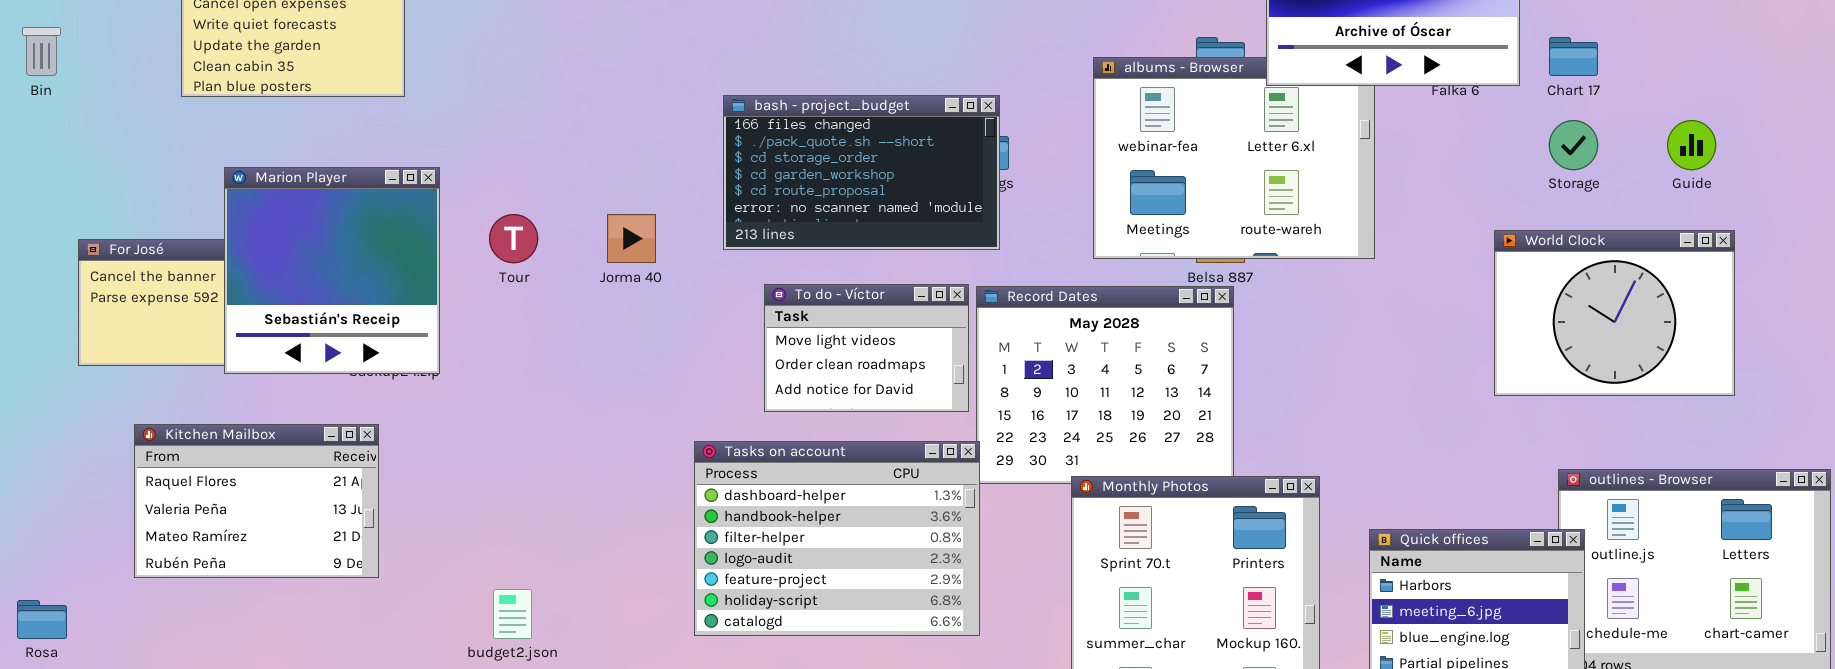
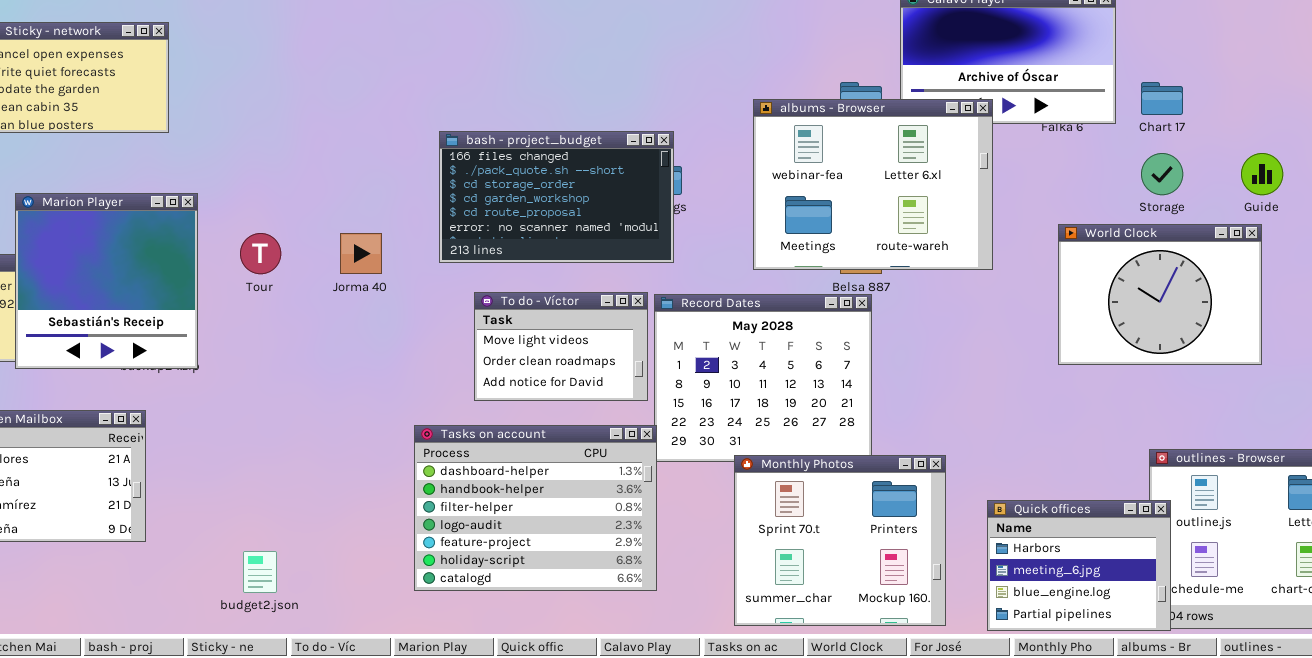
albums - Browser: [1093,57,1375,259] -> [753,99,993,270], raised
World Clock: [1494,230,1735,396] -> [1058,224,1262,365], moved

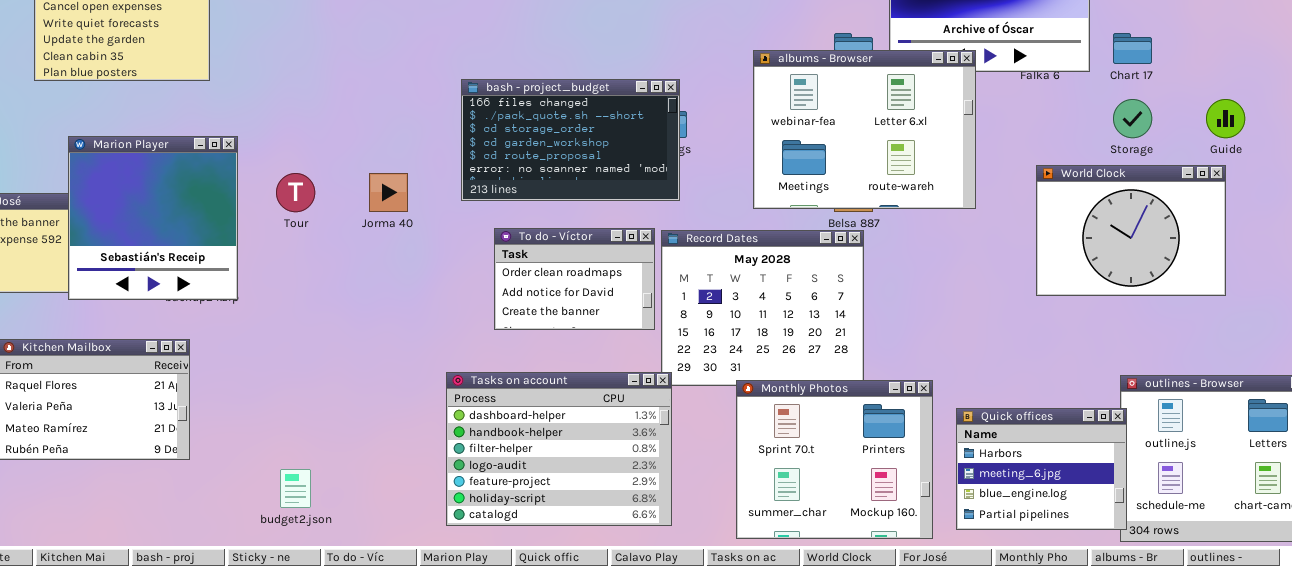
To do - Víctor: [474,292,648,401] -> [494,228,655,330], scrolled down 1 row
Tasks on account: [414,425,657,591] -> [446,372,672,526], moved
Quick offices: [987,500,1171,631] -> [956,408,1127,530], moved

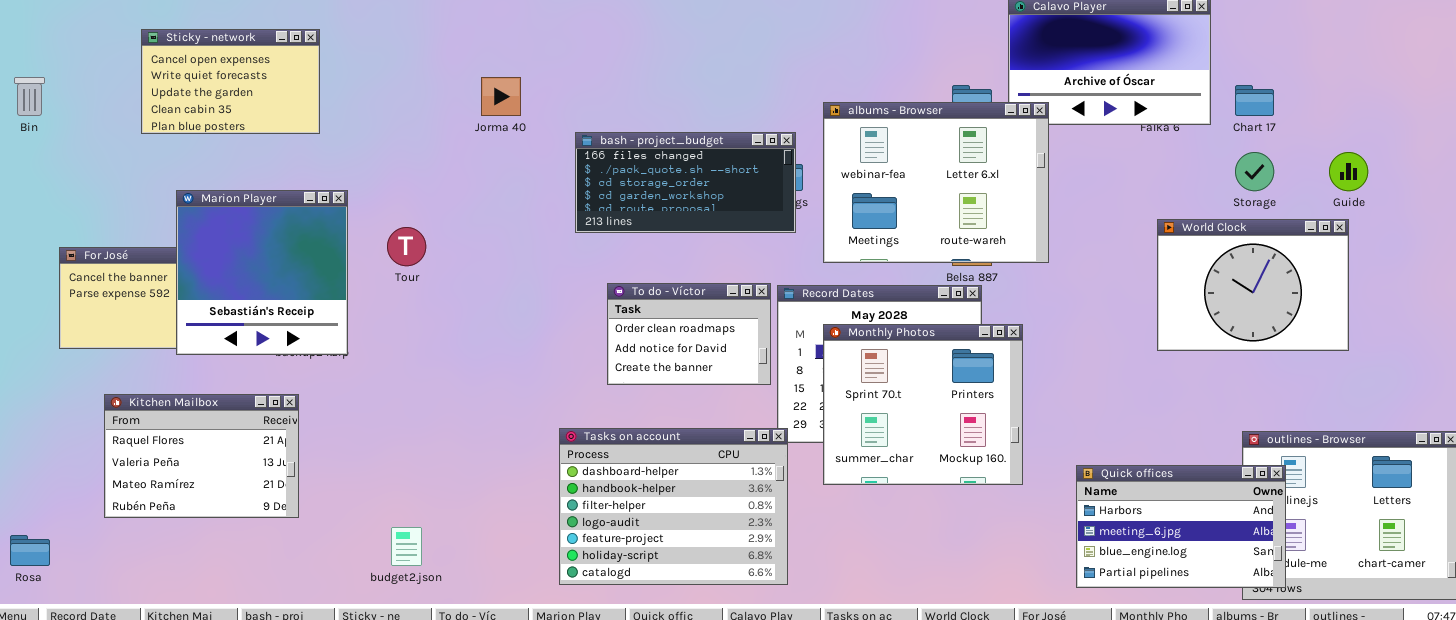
albums - Browser: [753,50,976,209] -> [823,102,1049,263], moved
bash - project_budget: [461,79,680,201] -> [575,132,796,233], resized
Jorma 40: [369,173,408,212] -> [481,77,521,116], moved
Monthly Photos: [736,380,933,539] -> [823,324,1023,485], moved
Quick offices: [956,408,1127,530] -> [1076,465,1286,588], resized

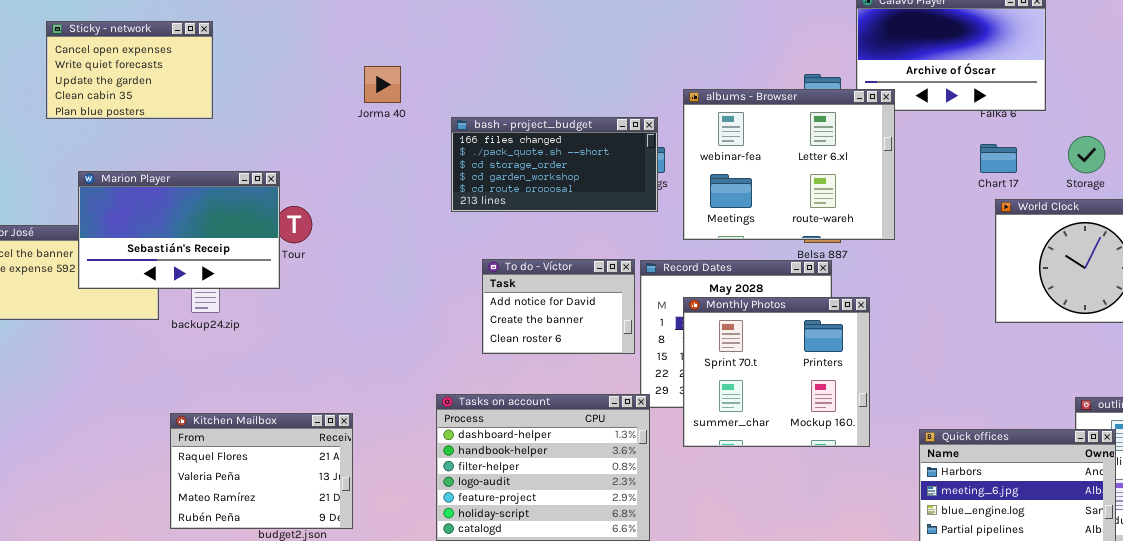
Chart 17: [1235,85,1274,116] -> [980,144,1017,173], moved
Marion Player: [176,190,348,355] -> [78,171,280,289], resized
To do - Víctor: [607,283,771,385] -> [482,259,635,354], scrolled down 1 row
Kitchen Mailbox: [104,394,299,518] -> [170,413,353,529], moved

